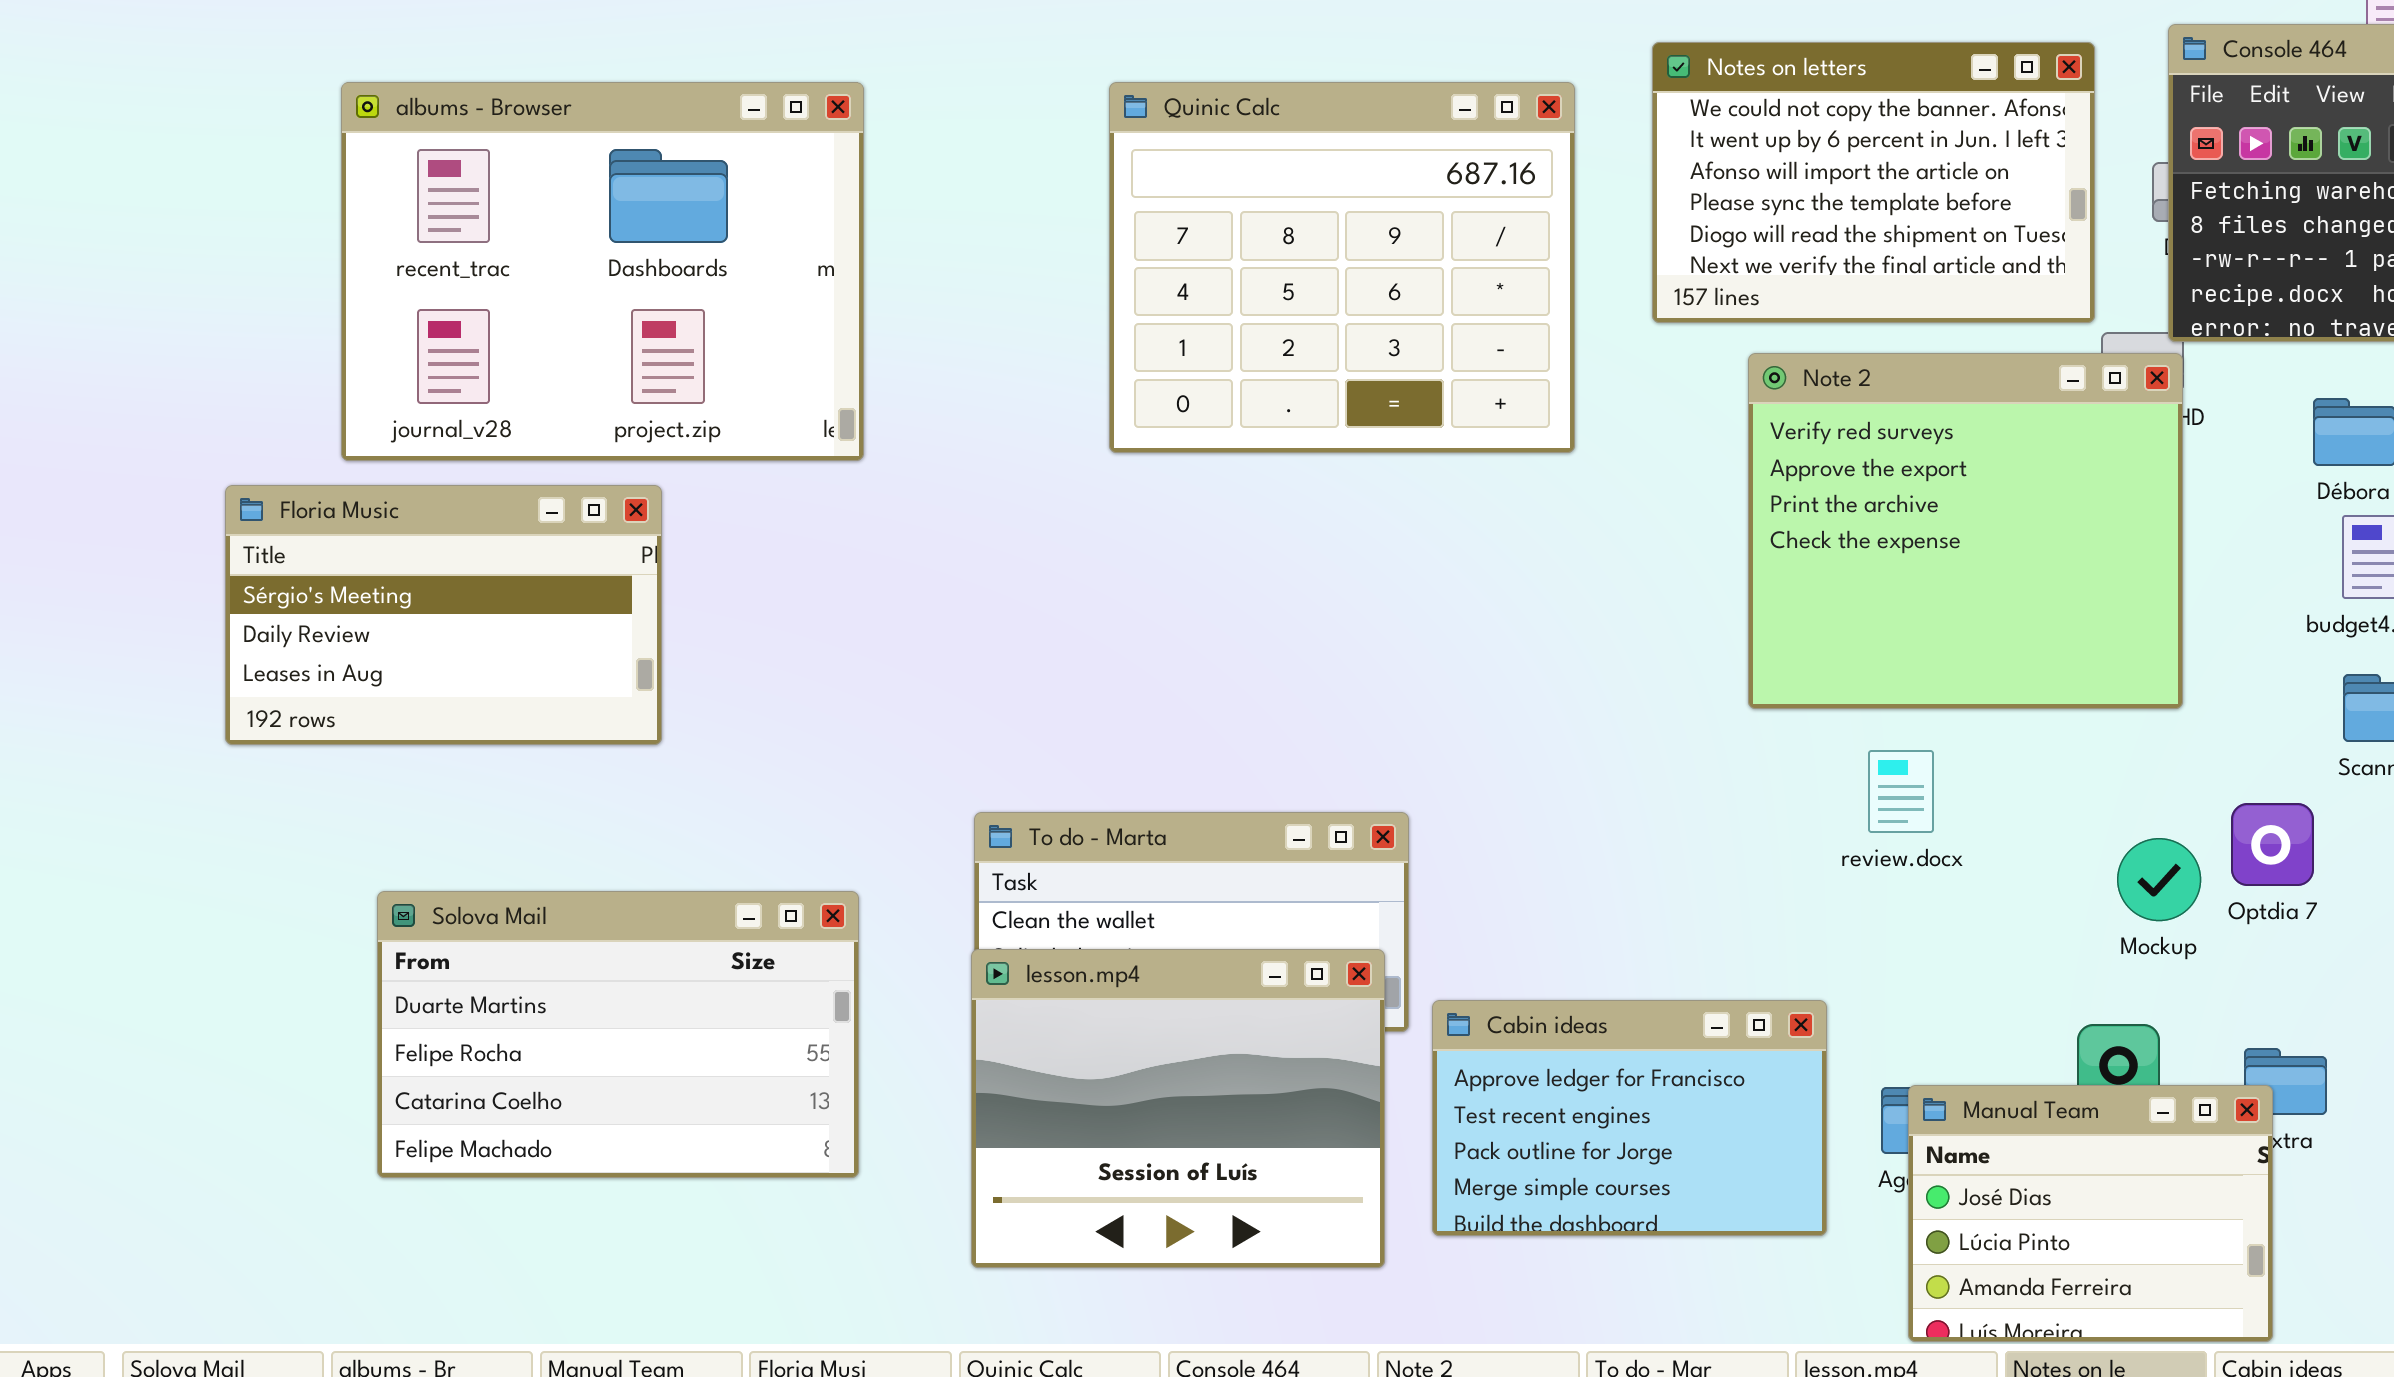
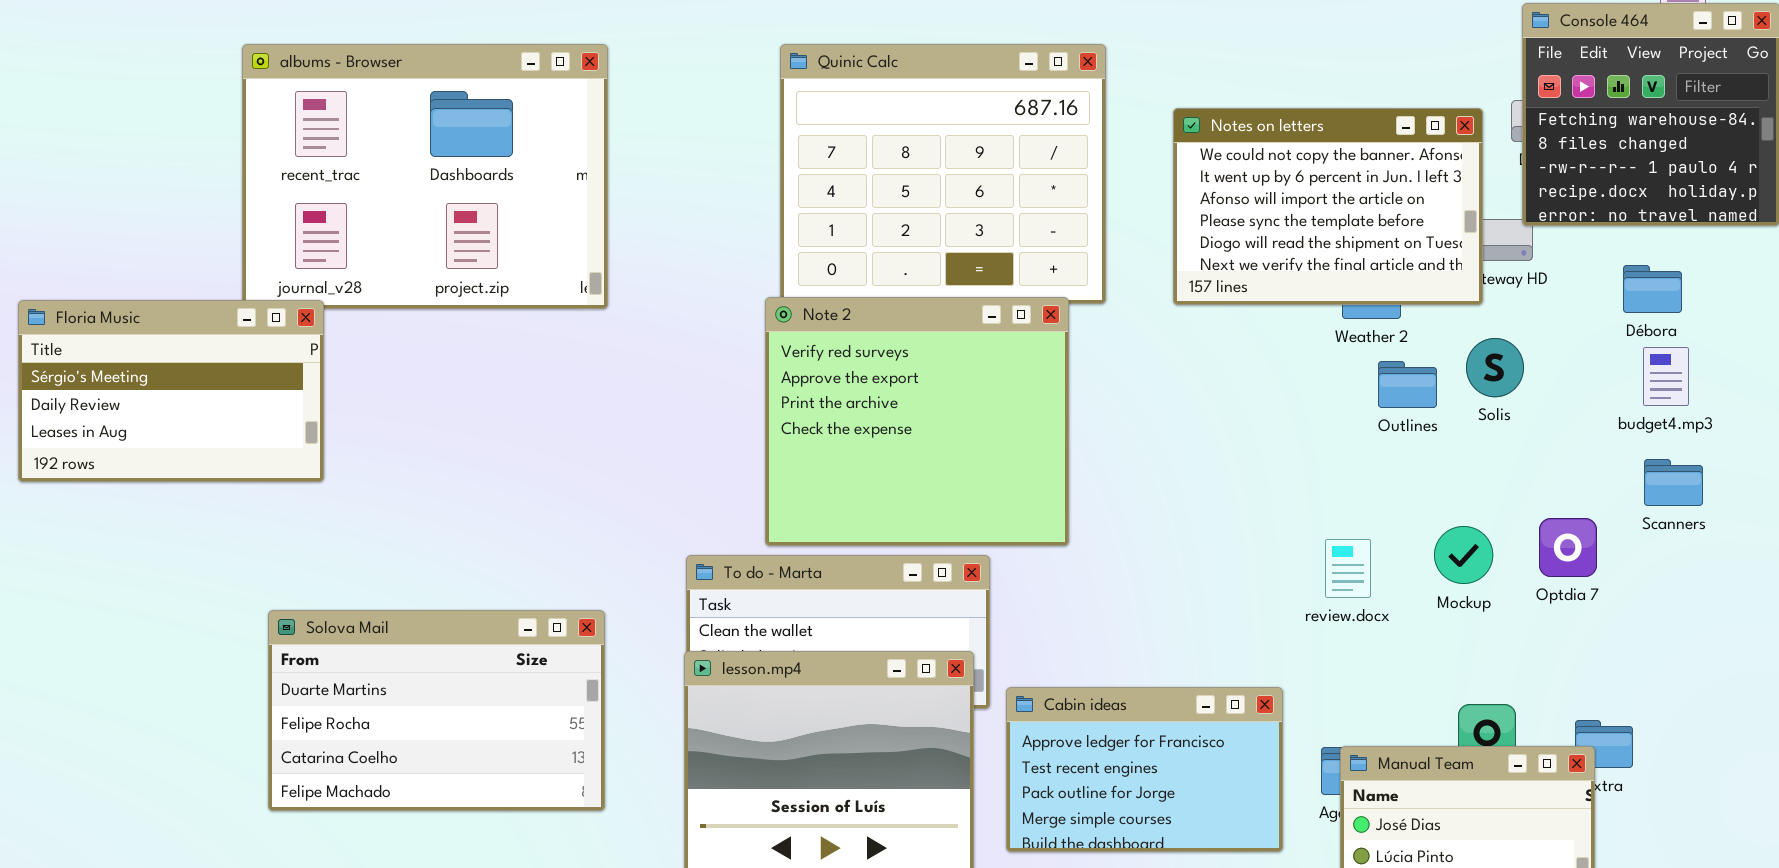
Notes on letters: [1652,42,2095,323] -> [1173,108,1483,305], moved
Note 2: [1748,353,2183,709] -> [765,297,1069,546], moved
Floria Music: [225,485,662,745] -> [18,300,324,482], moved
review.docx: [1868,750,1934,833] -> [1325,539,1371,598], moved
Optdia 7: [2231,803,2314,886] -> [1539,518,1597,577], moved
Mockup: [2117,838,2201,921] -> [1434,526,1493,584], moved

